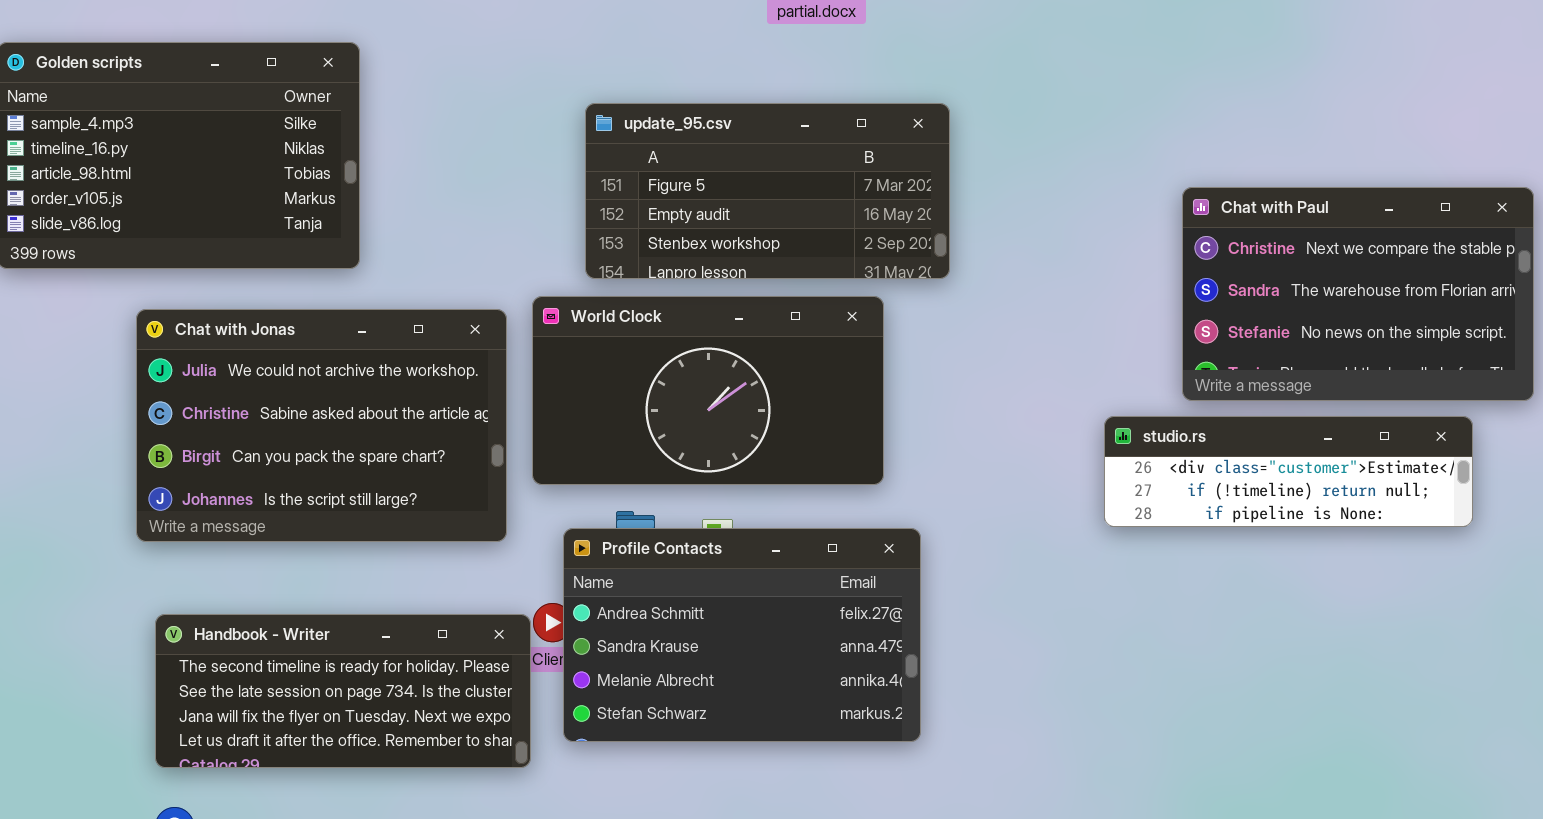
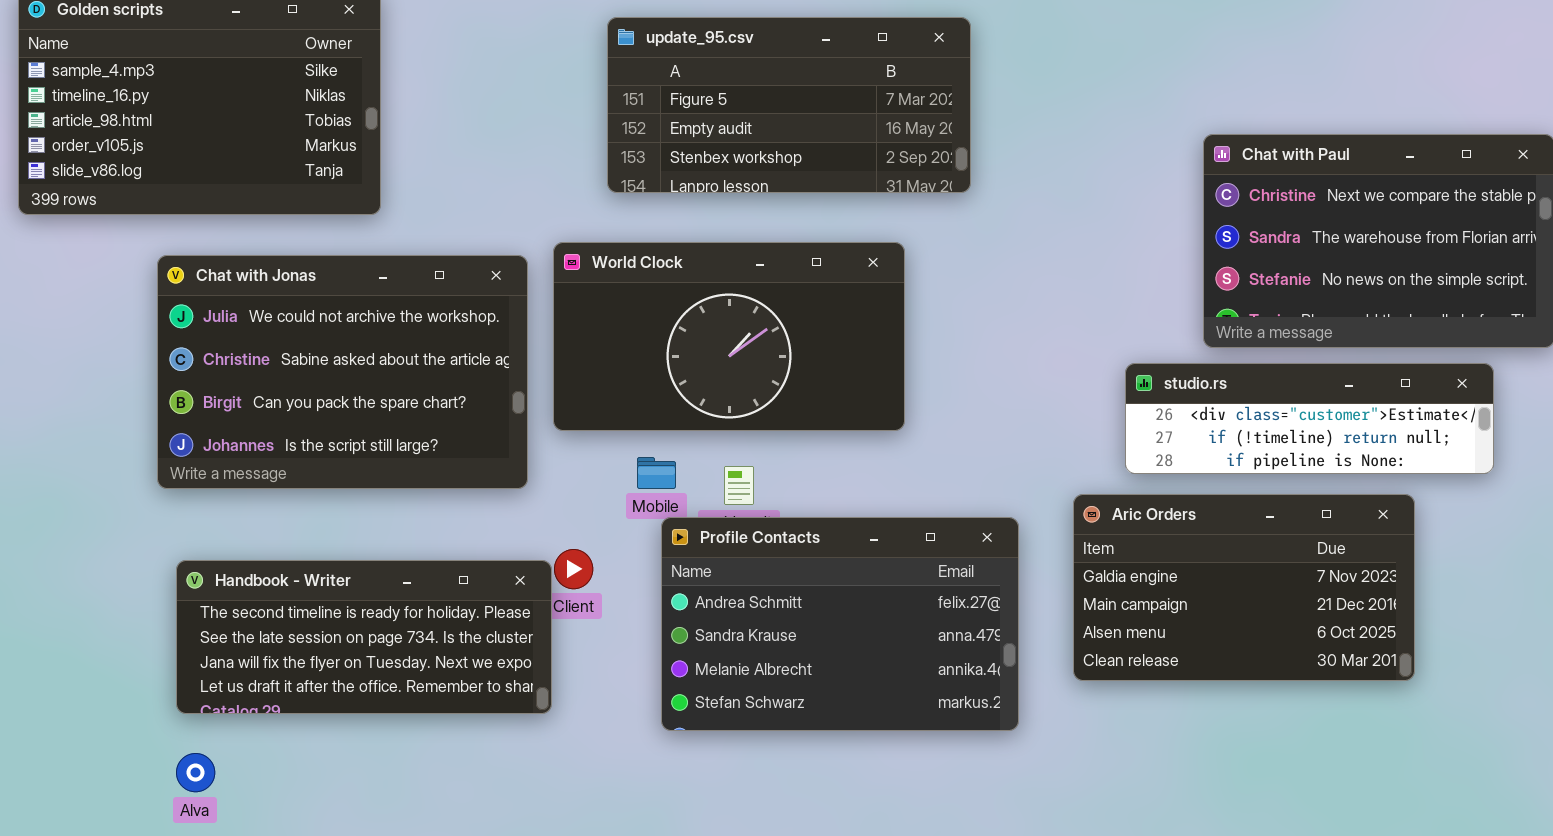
update_95.csv: [585,103,950,279] -> [607,17,971,193], moved
Profile Contacts: [563,528,921,742] -> [661,517,1019,731], moved
Aric Orders: none -> [1073,494,1415,681], opened

